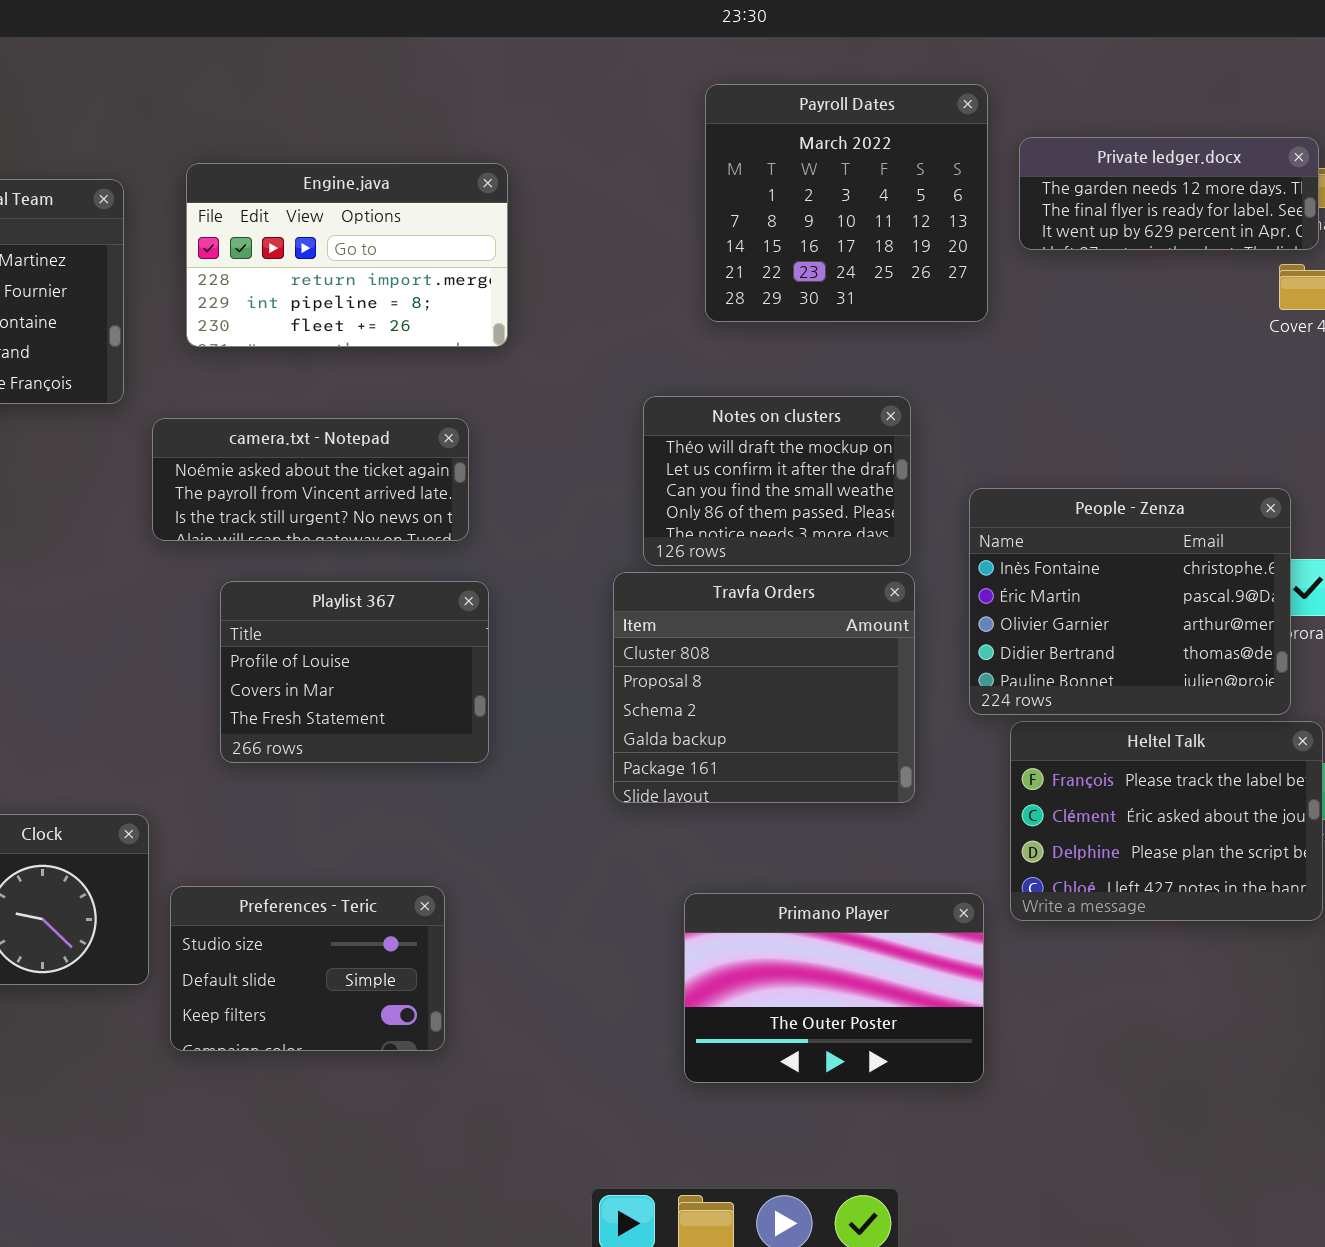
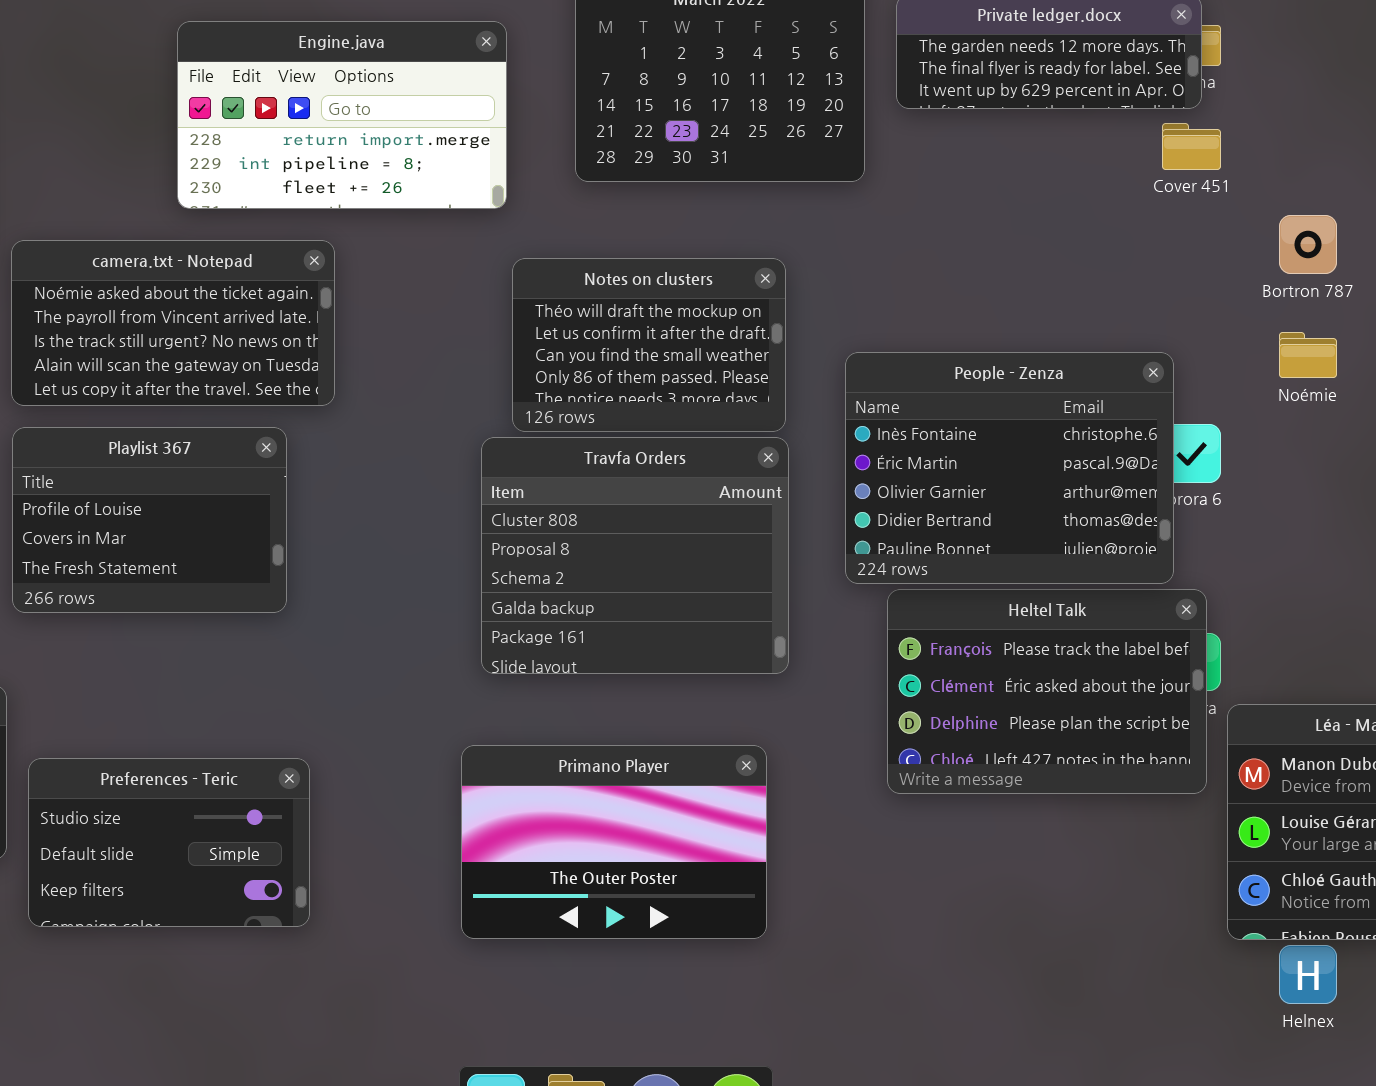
Engine.java: [186,163,508,347] -> [177,21,507,209], moved
camera.txt - Notepad: [152,418,469,541] -> [11,240,335,406], resized
Playlist 367: [220,581,489,763] -> [12,427,287,613], moved
Primano Player: [684,893,984,1083] -> [461,745,767,939], moved

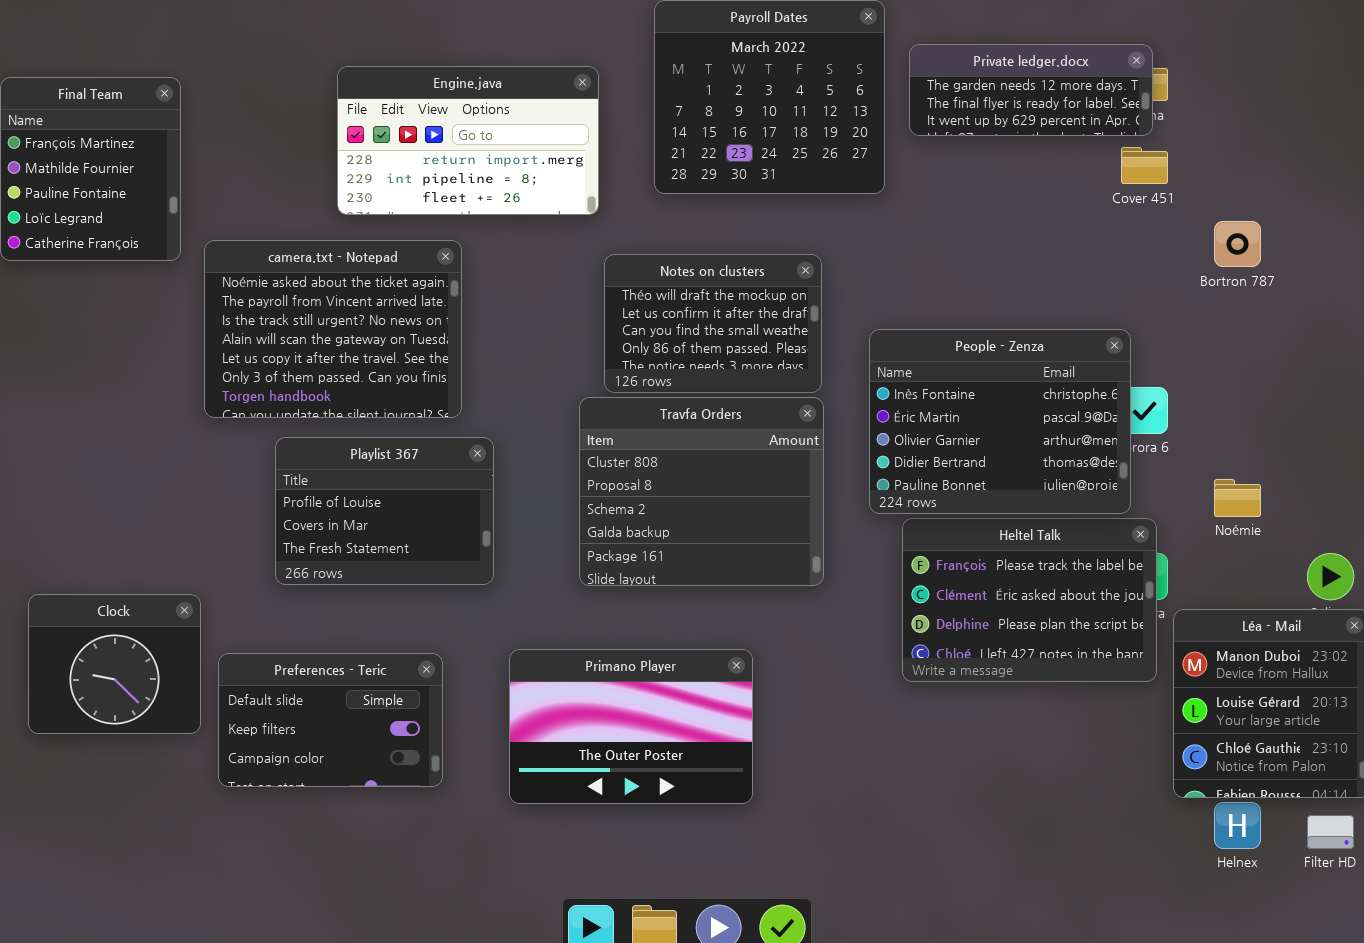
camera.txt - Notepad: [11,240,335,406] -> [204,240,462,418], resized
Noémie: [1279,332,1337,378] -> [1214,479,1261,517], moved
Playlist 367: [12,427,287,613] -> [275,437,494,585], moved
Primano Player: [461,745,767,939] -> [509,649,753,804], moved
Preferences - Teric: [28,758,310,927] -> [218,653,443,787], scrolled down 1 row

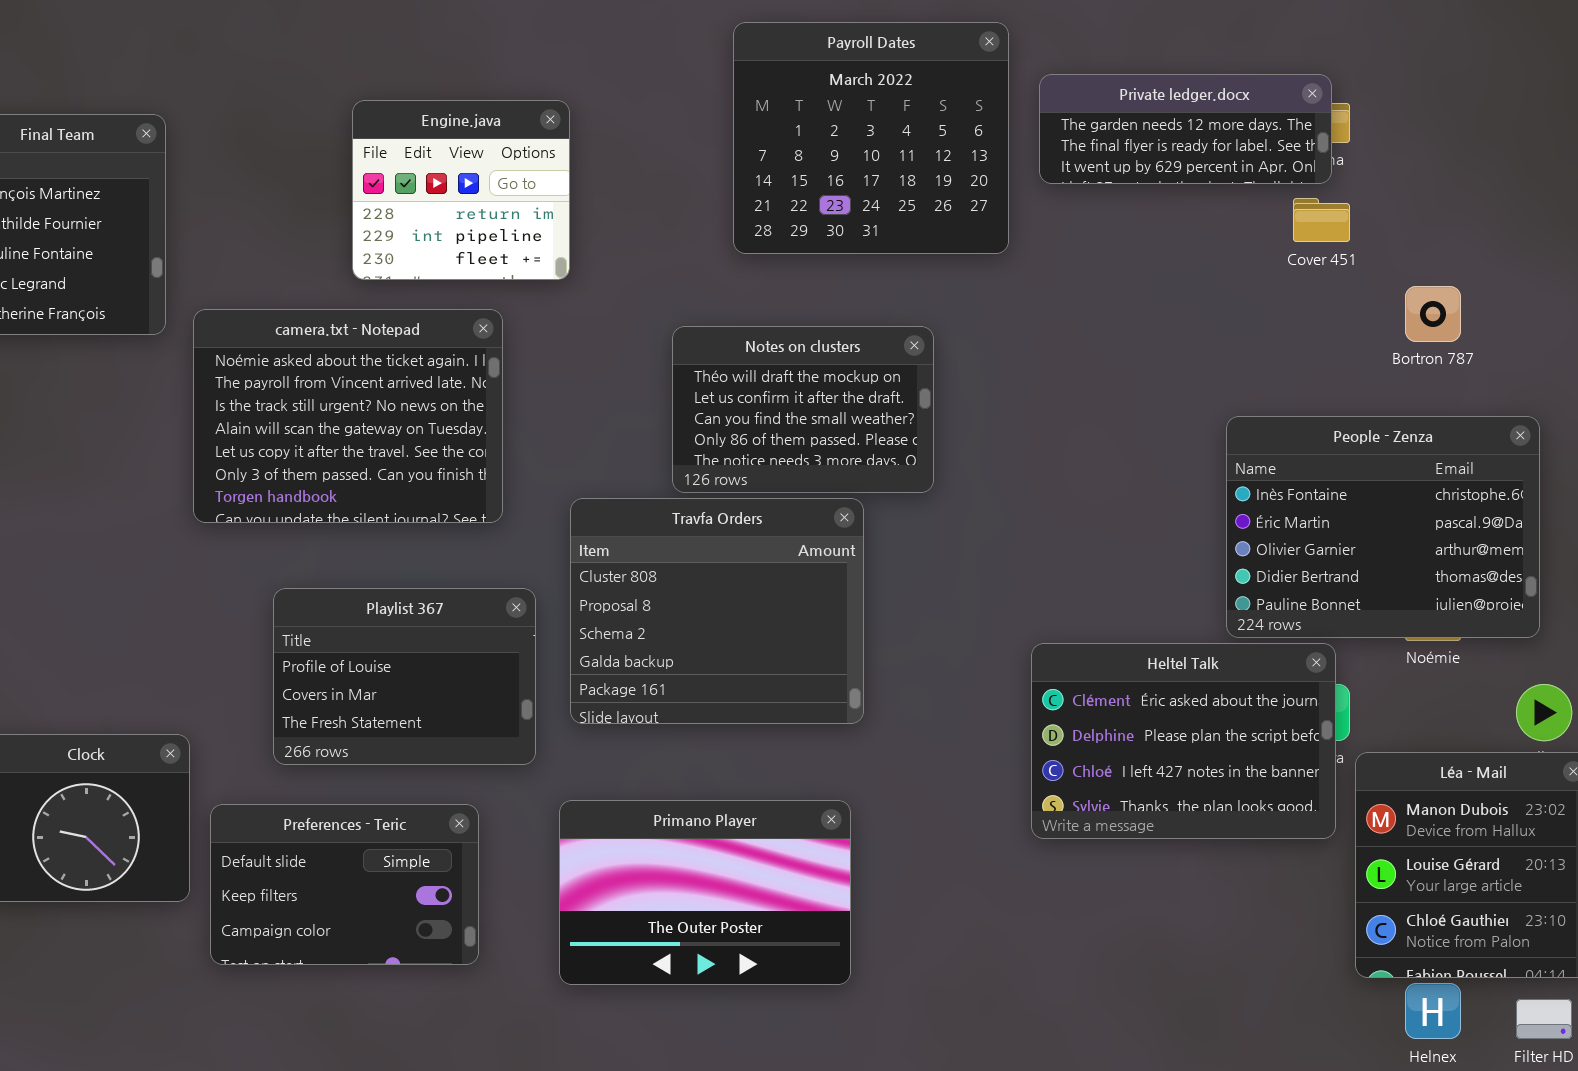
Engine.java: [337,66,599,215] -> [352,100,570,280], resized
People - Zenza: [869,329,1131,514] -> [1226,416,1540,638], moved
Travfa Orders: [579,397,824,586] -> [570,498,864,724], moved
Playlist 367: [275,437,494,585] -> [273,588,536,765], moved
Heltel Talk: [902,518,1157,682] -> [1031,643,1336,839], scrolled down 1 row

